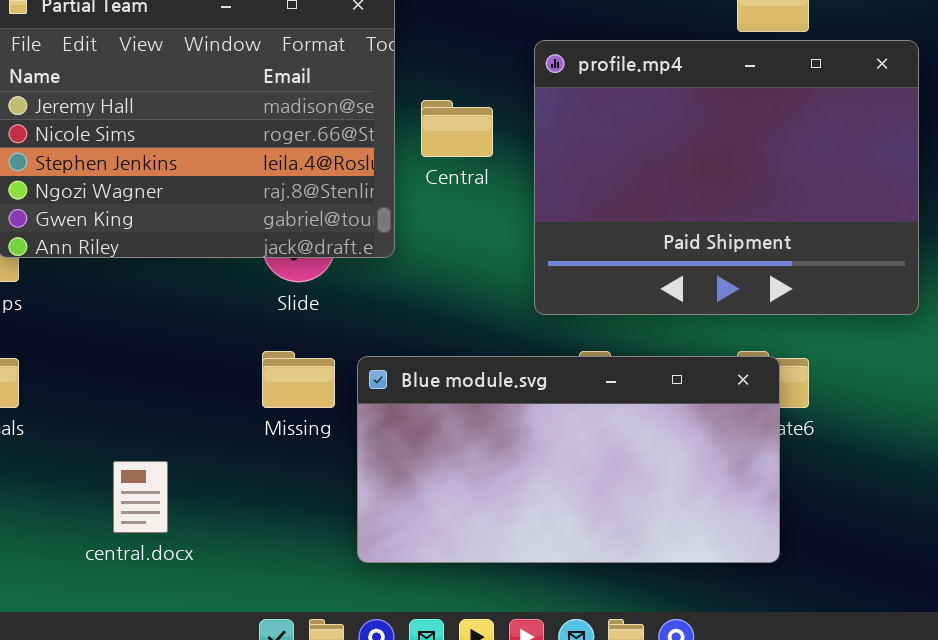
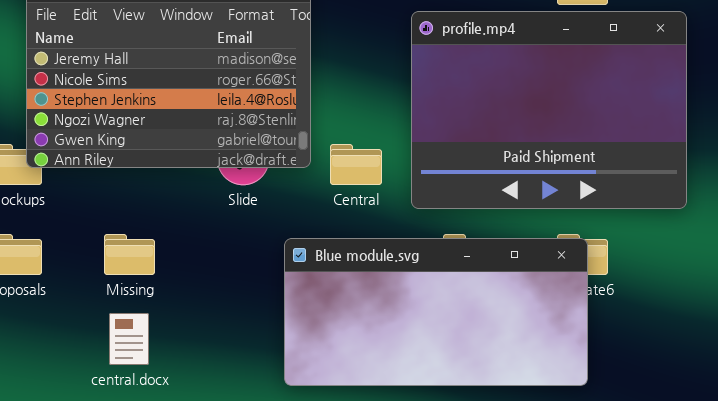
Central: [421,100,493,157] -> [330,144,382,185], moved
Missing: [262,351,335,408] -> [104,234,155,275], moved

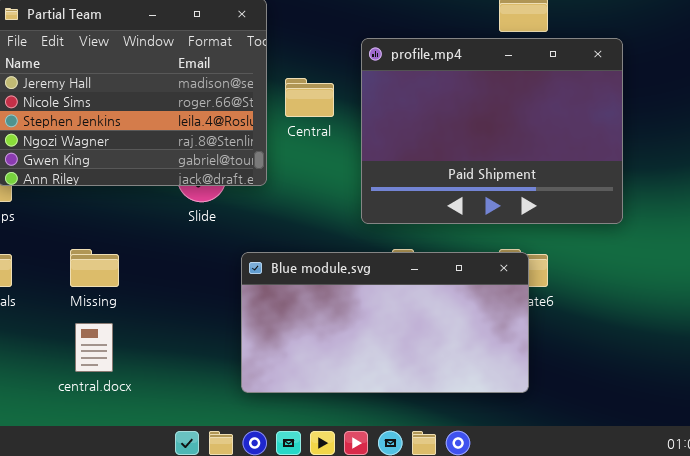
Central: [330,144,382,185] -> [285,78,334,117], moved

